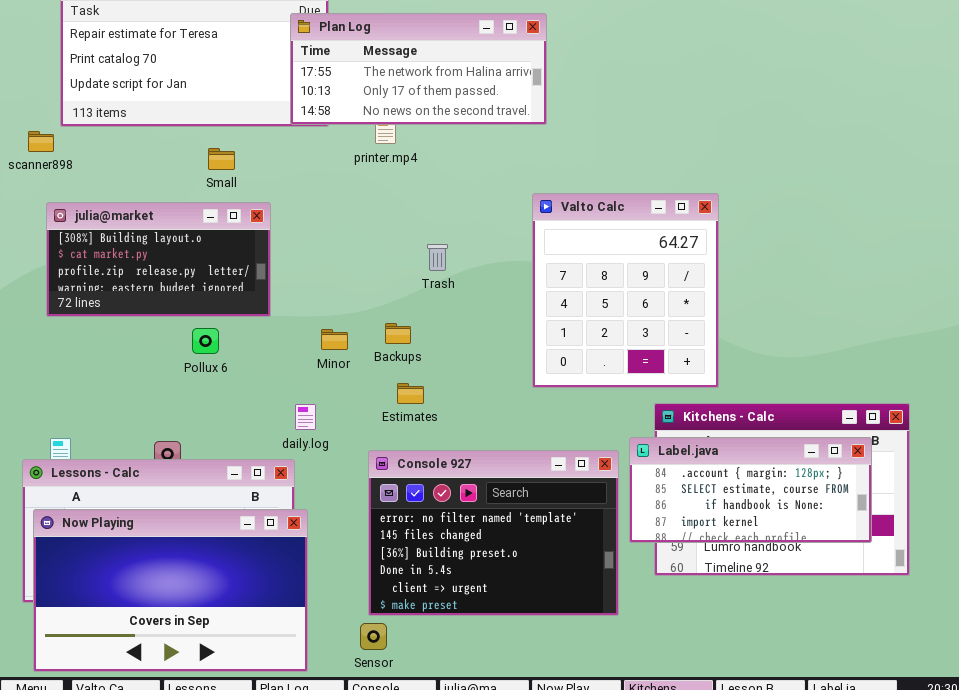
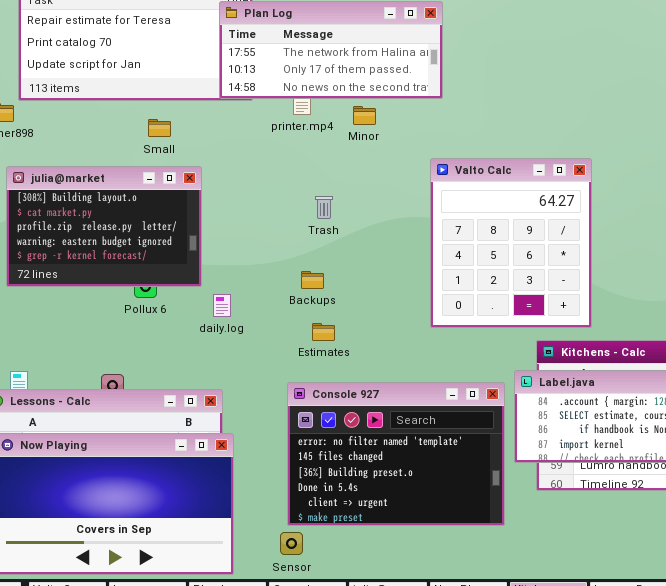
julia@market: [46,202,271,317] -> [6,166,202,287], resized
Trash: [427,244,448,271] -> [315,196,333,219], moved
Minor: [321,329,348,350] -> [353,106,376,125], moved
daily.log: [295,404,316,430] -> [213,294,231,317], moved

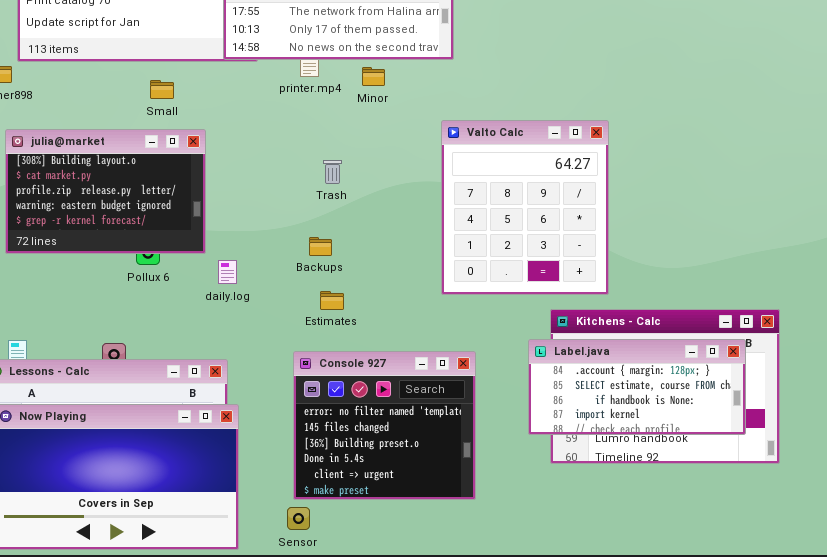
Console 927: [287,382,505,526] -> [293,351,476,500], resized

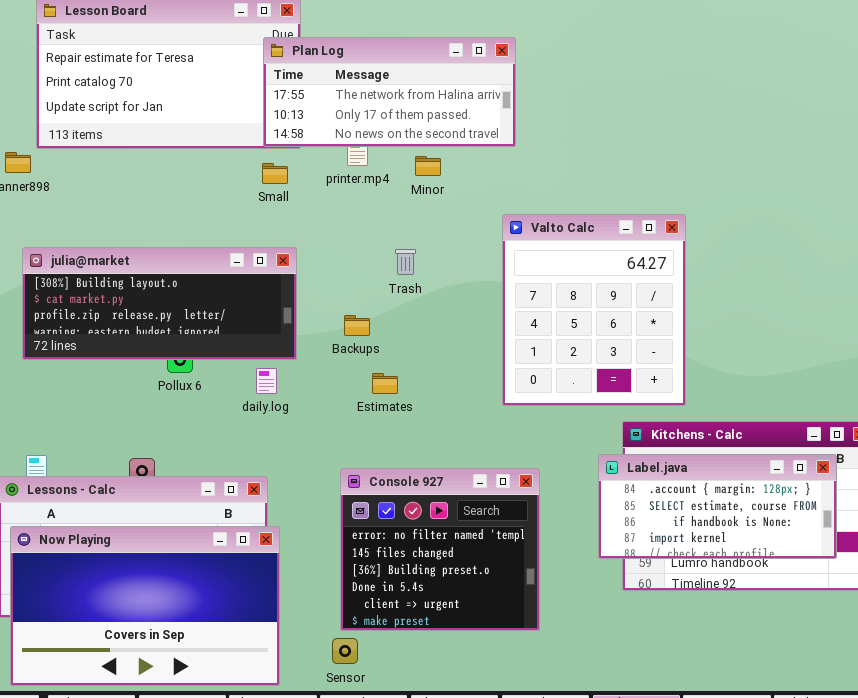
Small: [150,80,174,99] -> [262,163,288,184], moved
julia@market: [5,129,206,254] -> [22,247,297,360], resized
Trash: [323,160,342,184] -> [395,249,416,275], moved
Backups: [309,237,332,256] -> [344,315,370,336], moved
Estimates: [320,291,344,310] -> [372,373,398,394], moved

